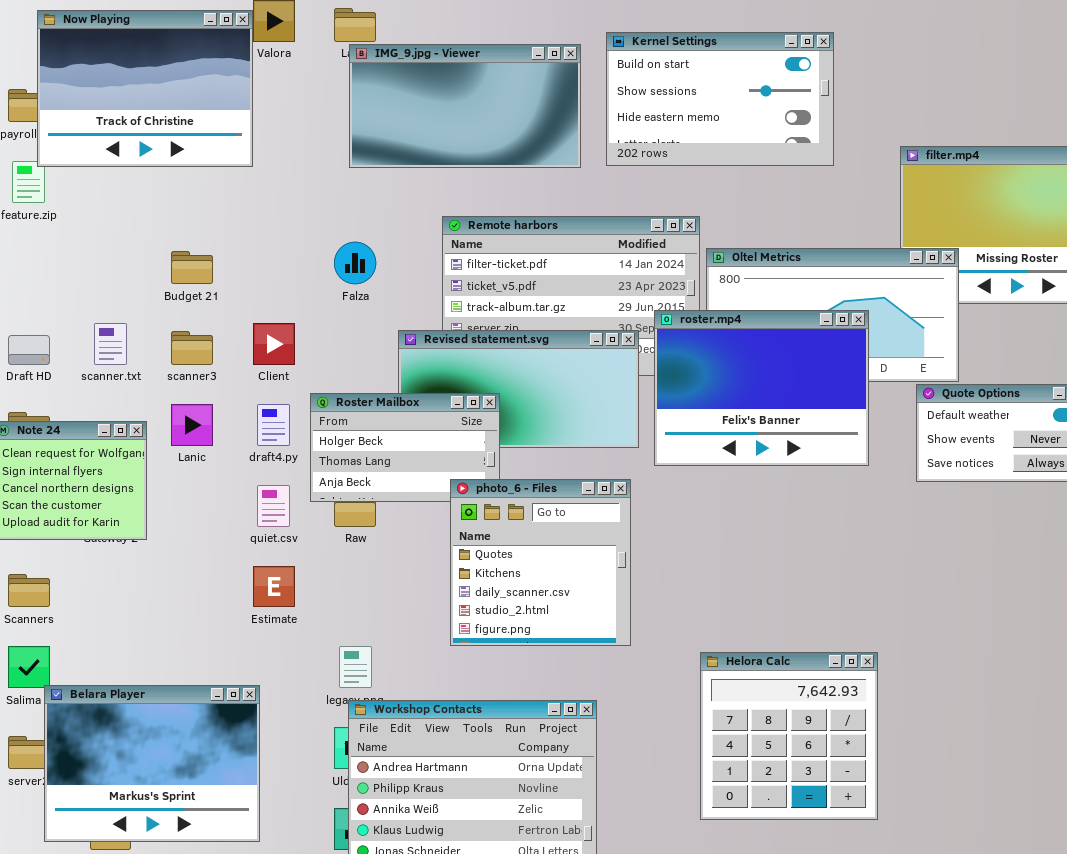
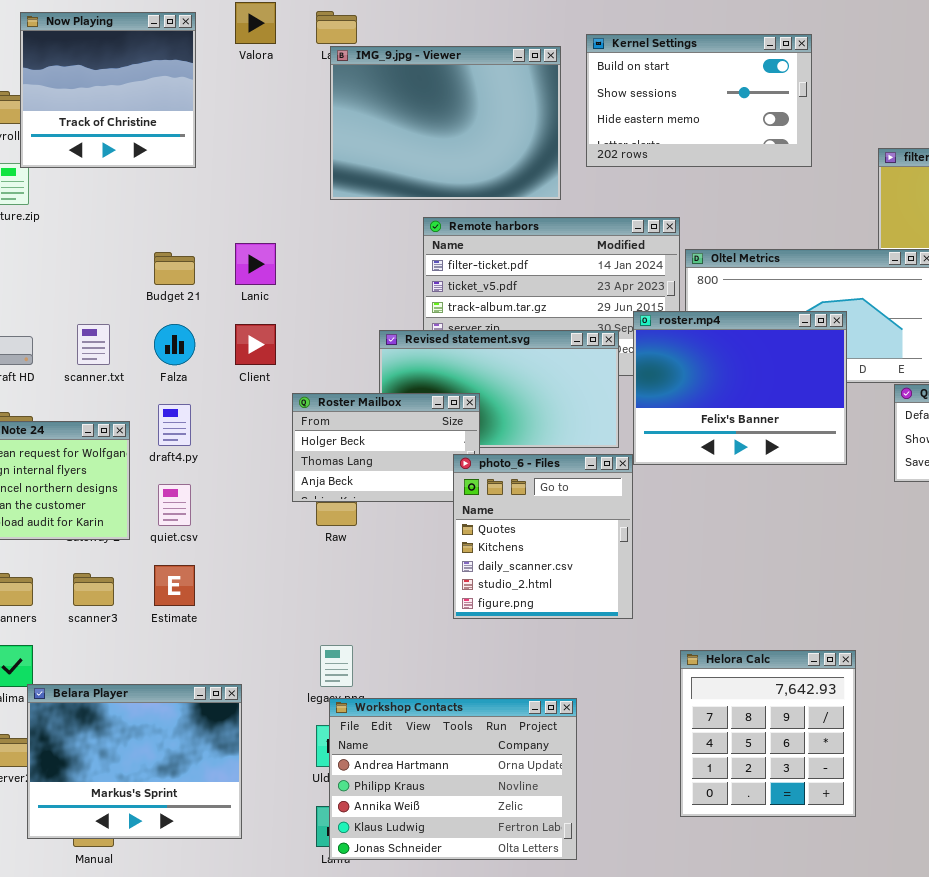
Now Playing: [37,10,253,167] -> [20,12,196,168], resized
IMG_9.jpg - Viewer: [349,44,581,168] -> [330,46,561,200], resized
Falza: [334,242,376,284] -> [154,324,195,365], moved
scanner3: [171,331,213,365] -> [73,573,114,606], moved
Lanic: [171,404,213,446] -> [235,243,276,285], moved
draft4.py: [257,404,290,446] -> [158,404,191,446], moved
photo_6 - Files: [450,479,631,646] -> [453,454,633,619], moved
quiet.csv: [257,485,290,527] -> [158,484,191,526], moved
Estimate: [253,566,295,607] -> [154,565,195,606], moved

